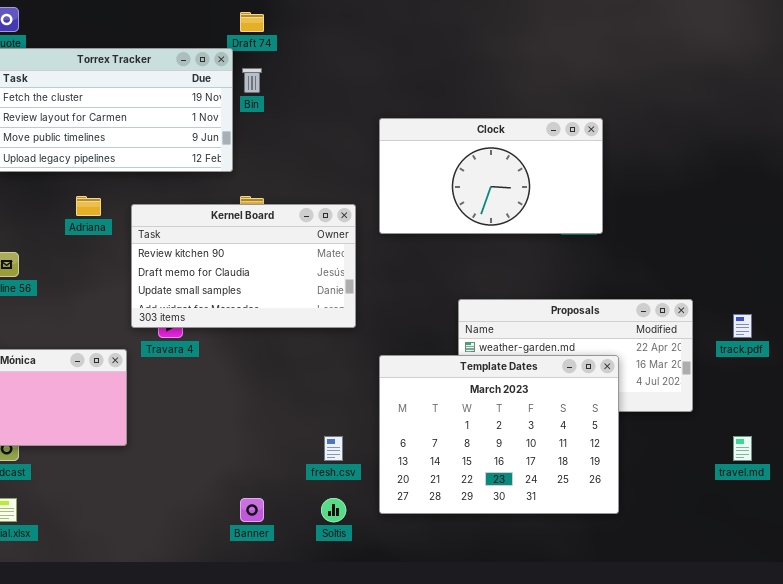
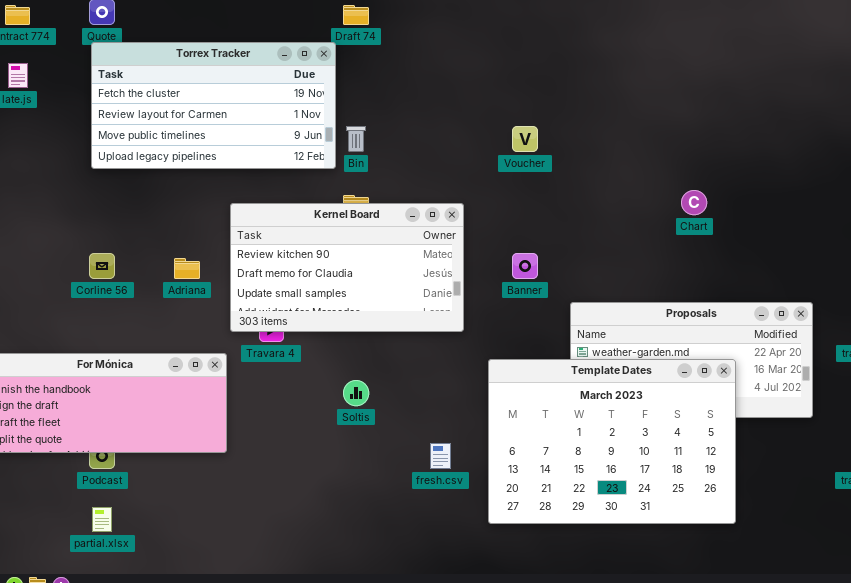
Bin: [242,68,262,93] -> [346,126,366,152], moved
Clock: [379,118,603,234] -> none, closed
Adriana: [76,196,101,216] -> [174,258,200,279], moved
Banner: [240,498,264,522] -> [512,253,538,279], moved
Soltis: [321,498,346,522] -> [343,380,369,406], moved

